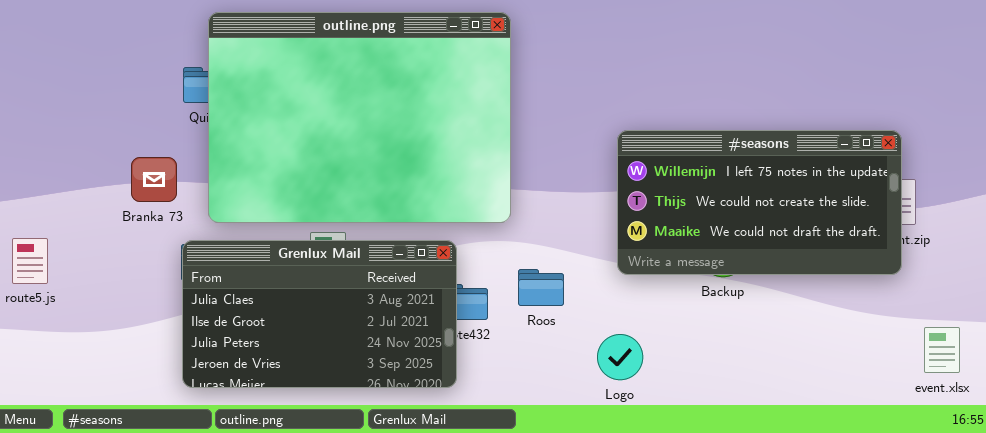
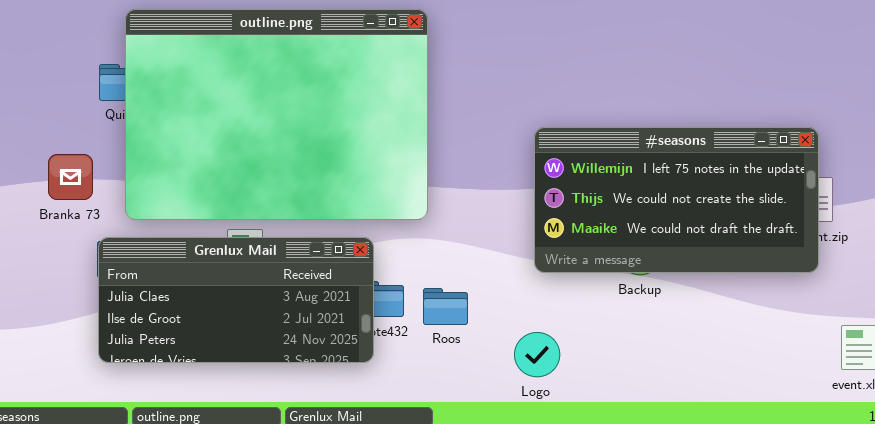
Grenlux Mail: [182,240,457,388] -> [98,237,374,363], resized
Roos: [518,269,564,306] -> [423,288,468,325], moved

